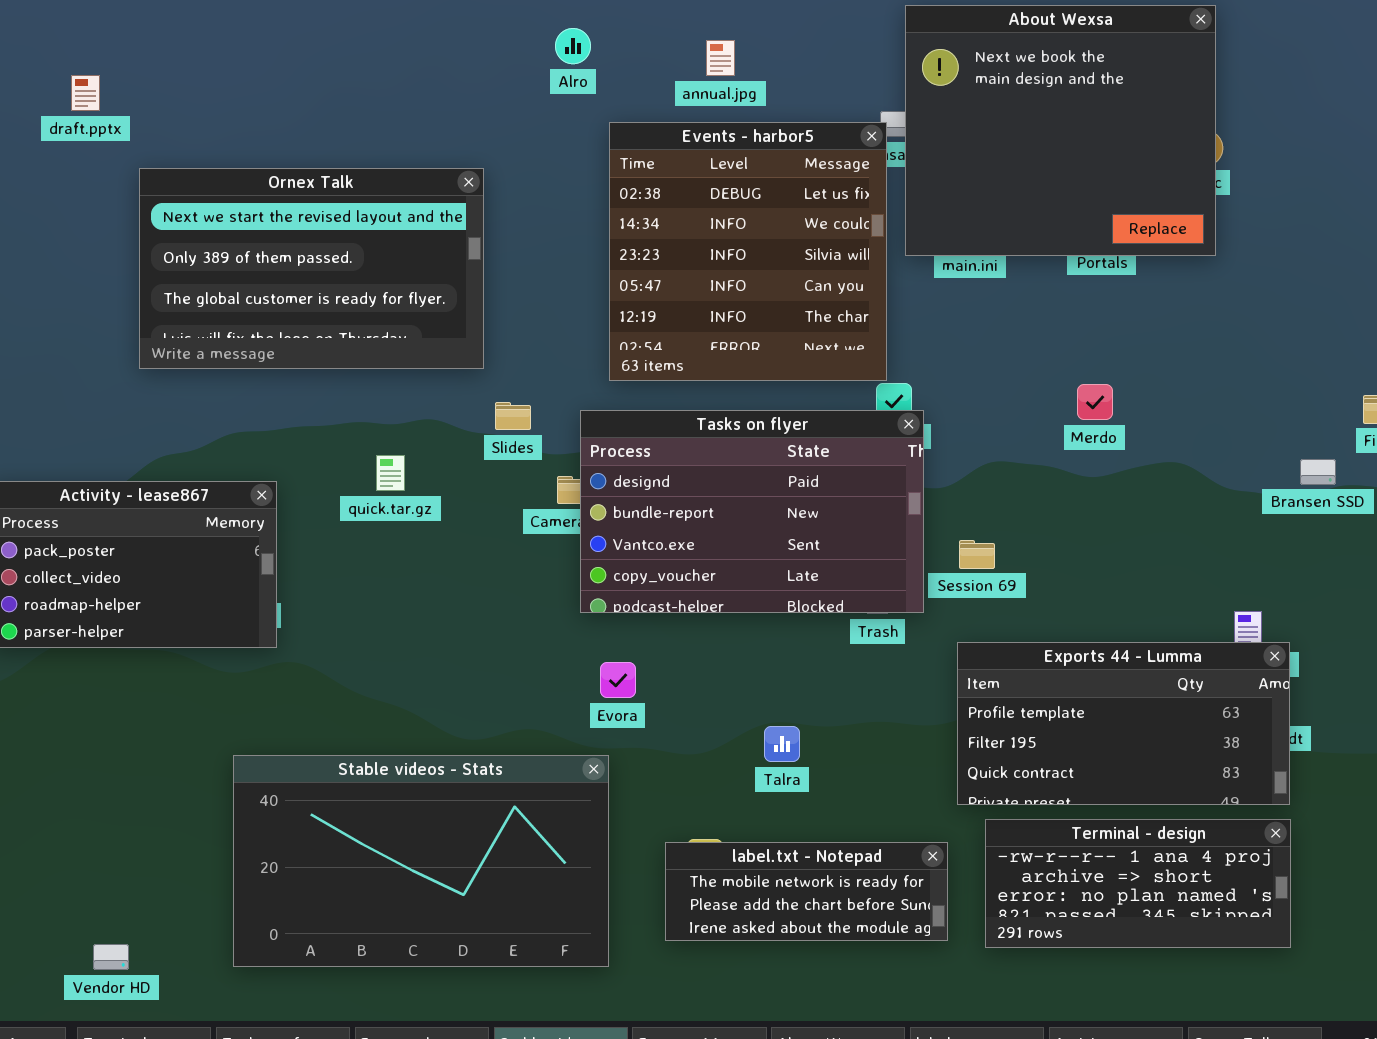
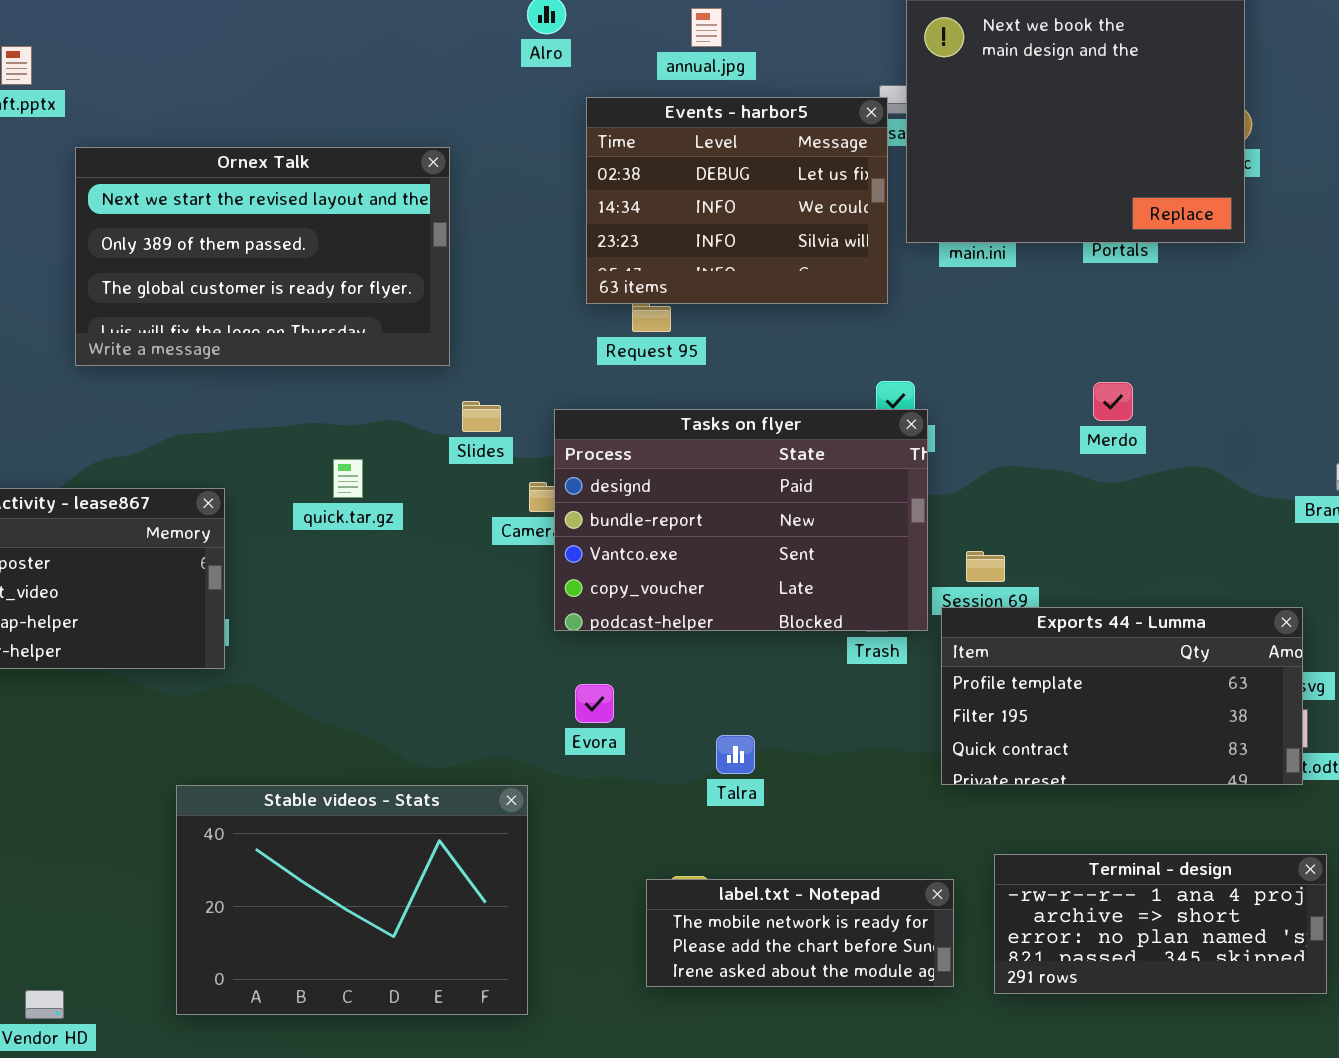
Events - harbor5: [609,122,887,381] -> [586,97,888,304], resized
Exports 44 - Lumma: [957,642,1290,805] -> [941,607,1303,785], moved
Talra: [764,726,800,762] -> [716,735,755,774], moved
Stable videos - Stats: [233,755,609,967] -> [176,785,528,1015], resized

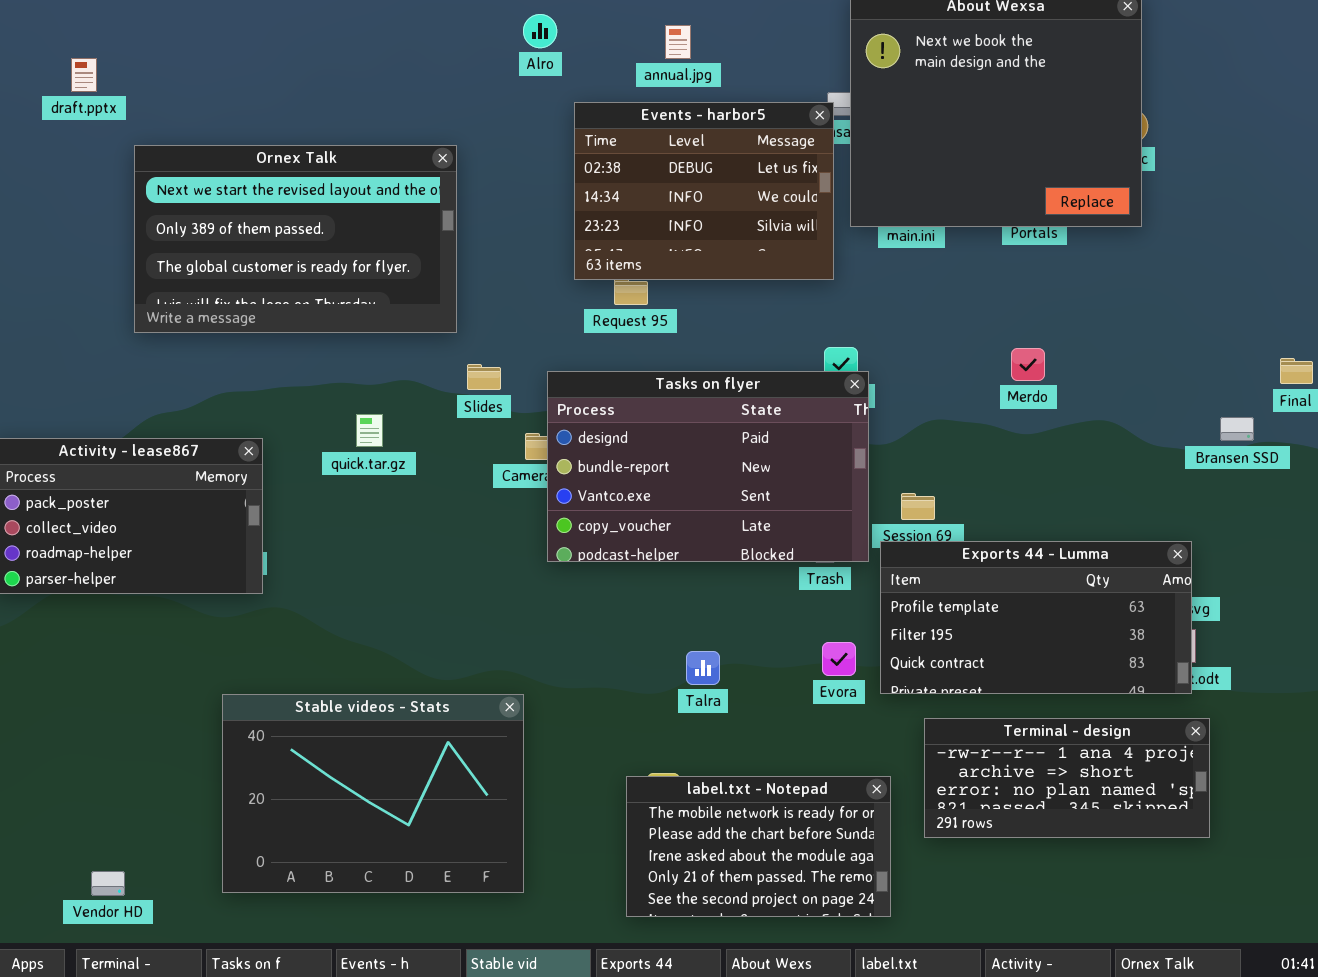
Evora: [575,684,614,723] -> [822,642,856,676], moved
Terminal - design: [994,854,1327,994] -> [924,718,1210,838], moved
label.txt - Notepad: [646,879,954,987] -> [626,776,891,917], resized

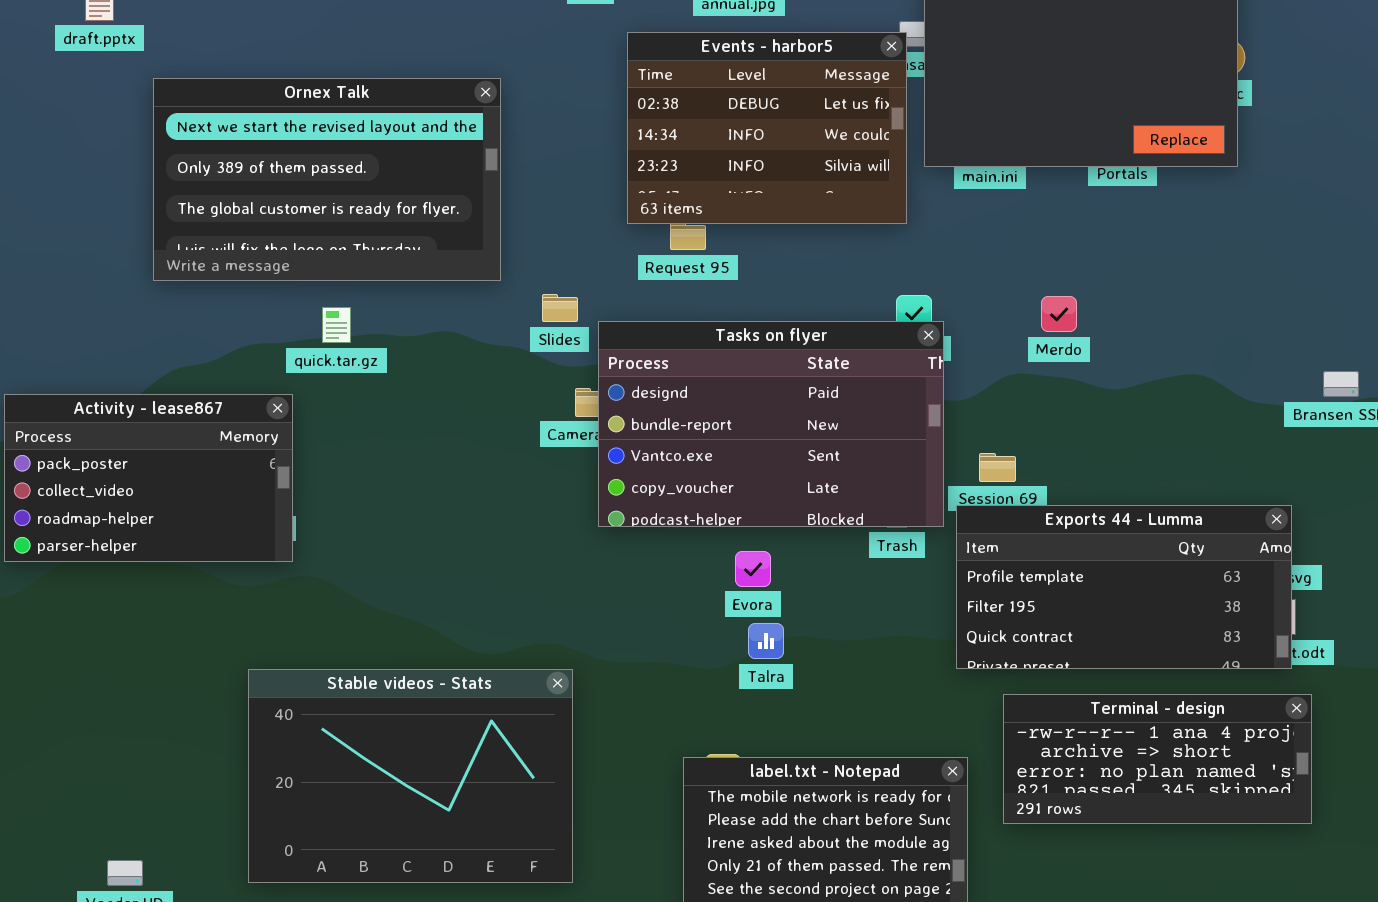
Merdo: [1011,348,1045,381] -> [1041,296,1077,332], moved
Slides: [467,364,501,390] -> [542,294,578,322], moved
quick.tar.gz: [356,414,383,447] -> [322,307,351,343], moved
Evora: [822,642,856,676] -> [735,551,771,587], moved

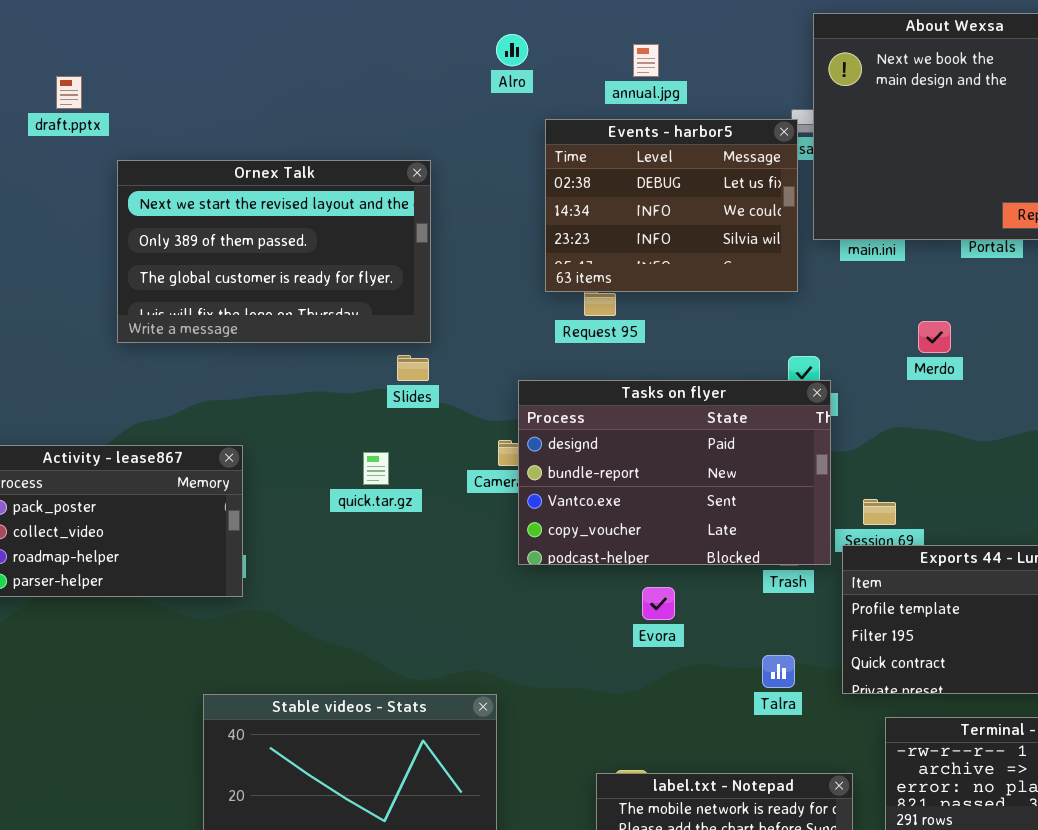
Slides: [542,294,578,322] -> [397,355,429,381], moved
Merdo: [1041,296,1077,332] -> [918,321,951,353], moved
quick.tar.gz: [322,307,351,343] -> [363,452,389,485], moved
Talra: [748,623,784,659] -> [762,655,795,688], moved

